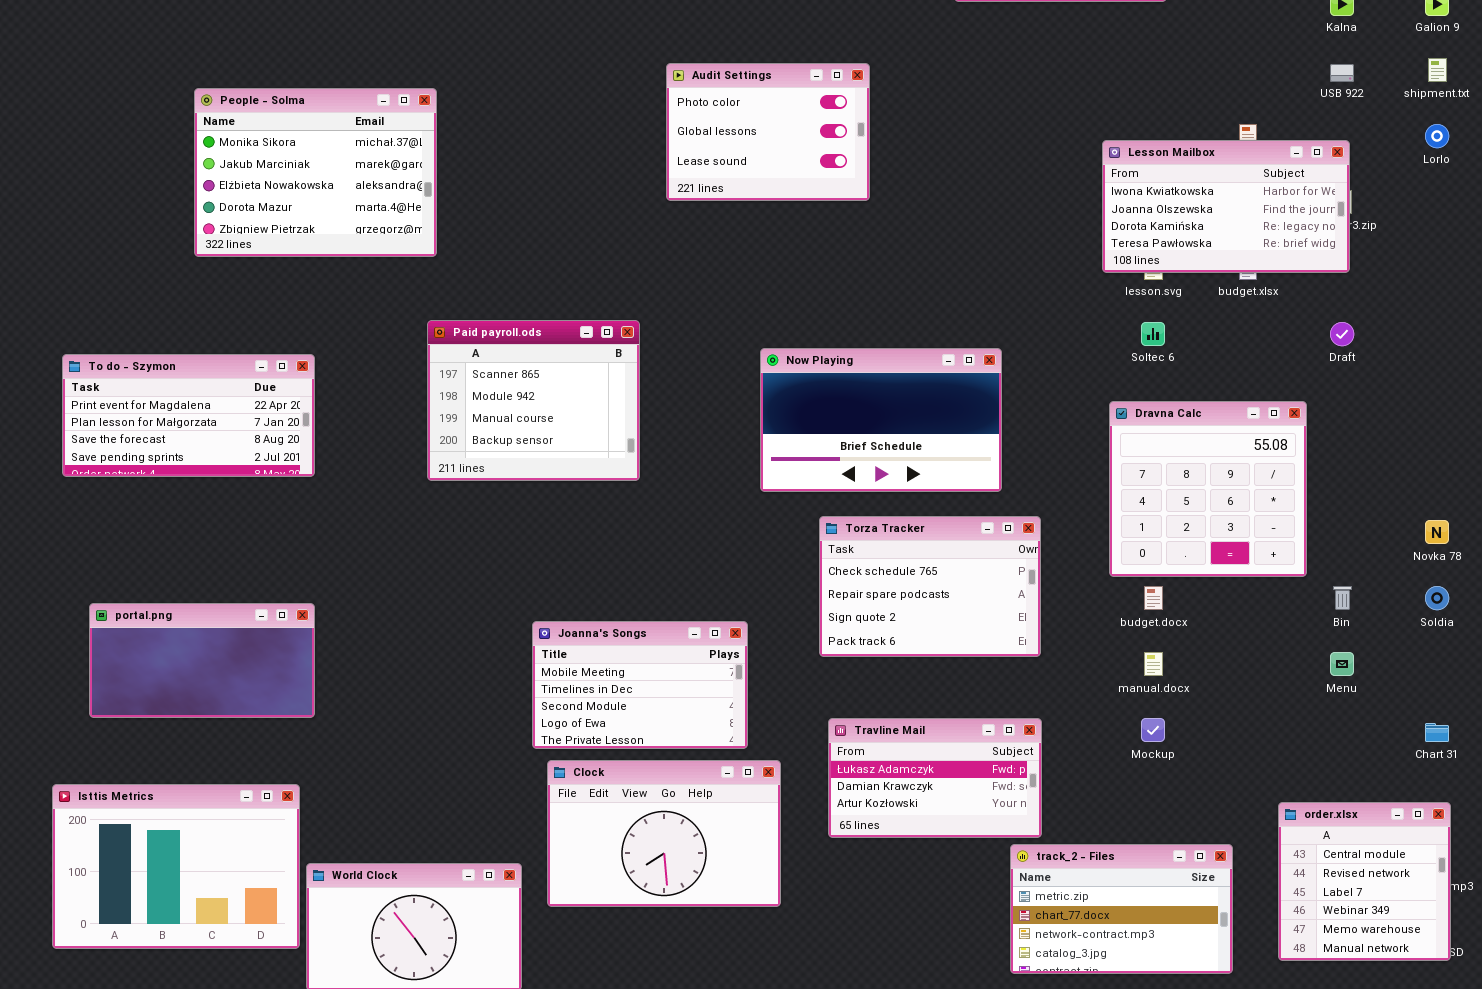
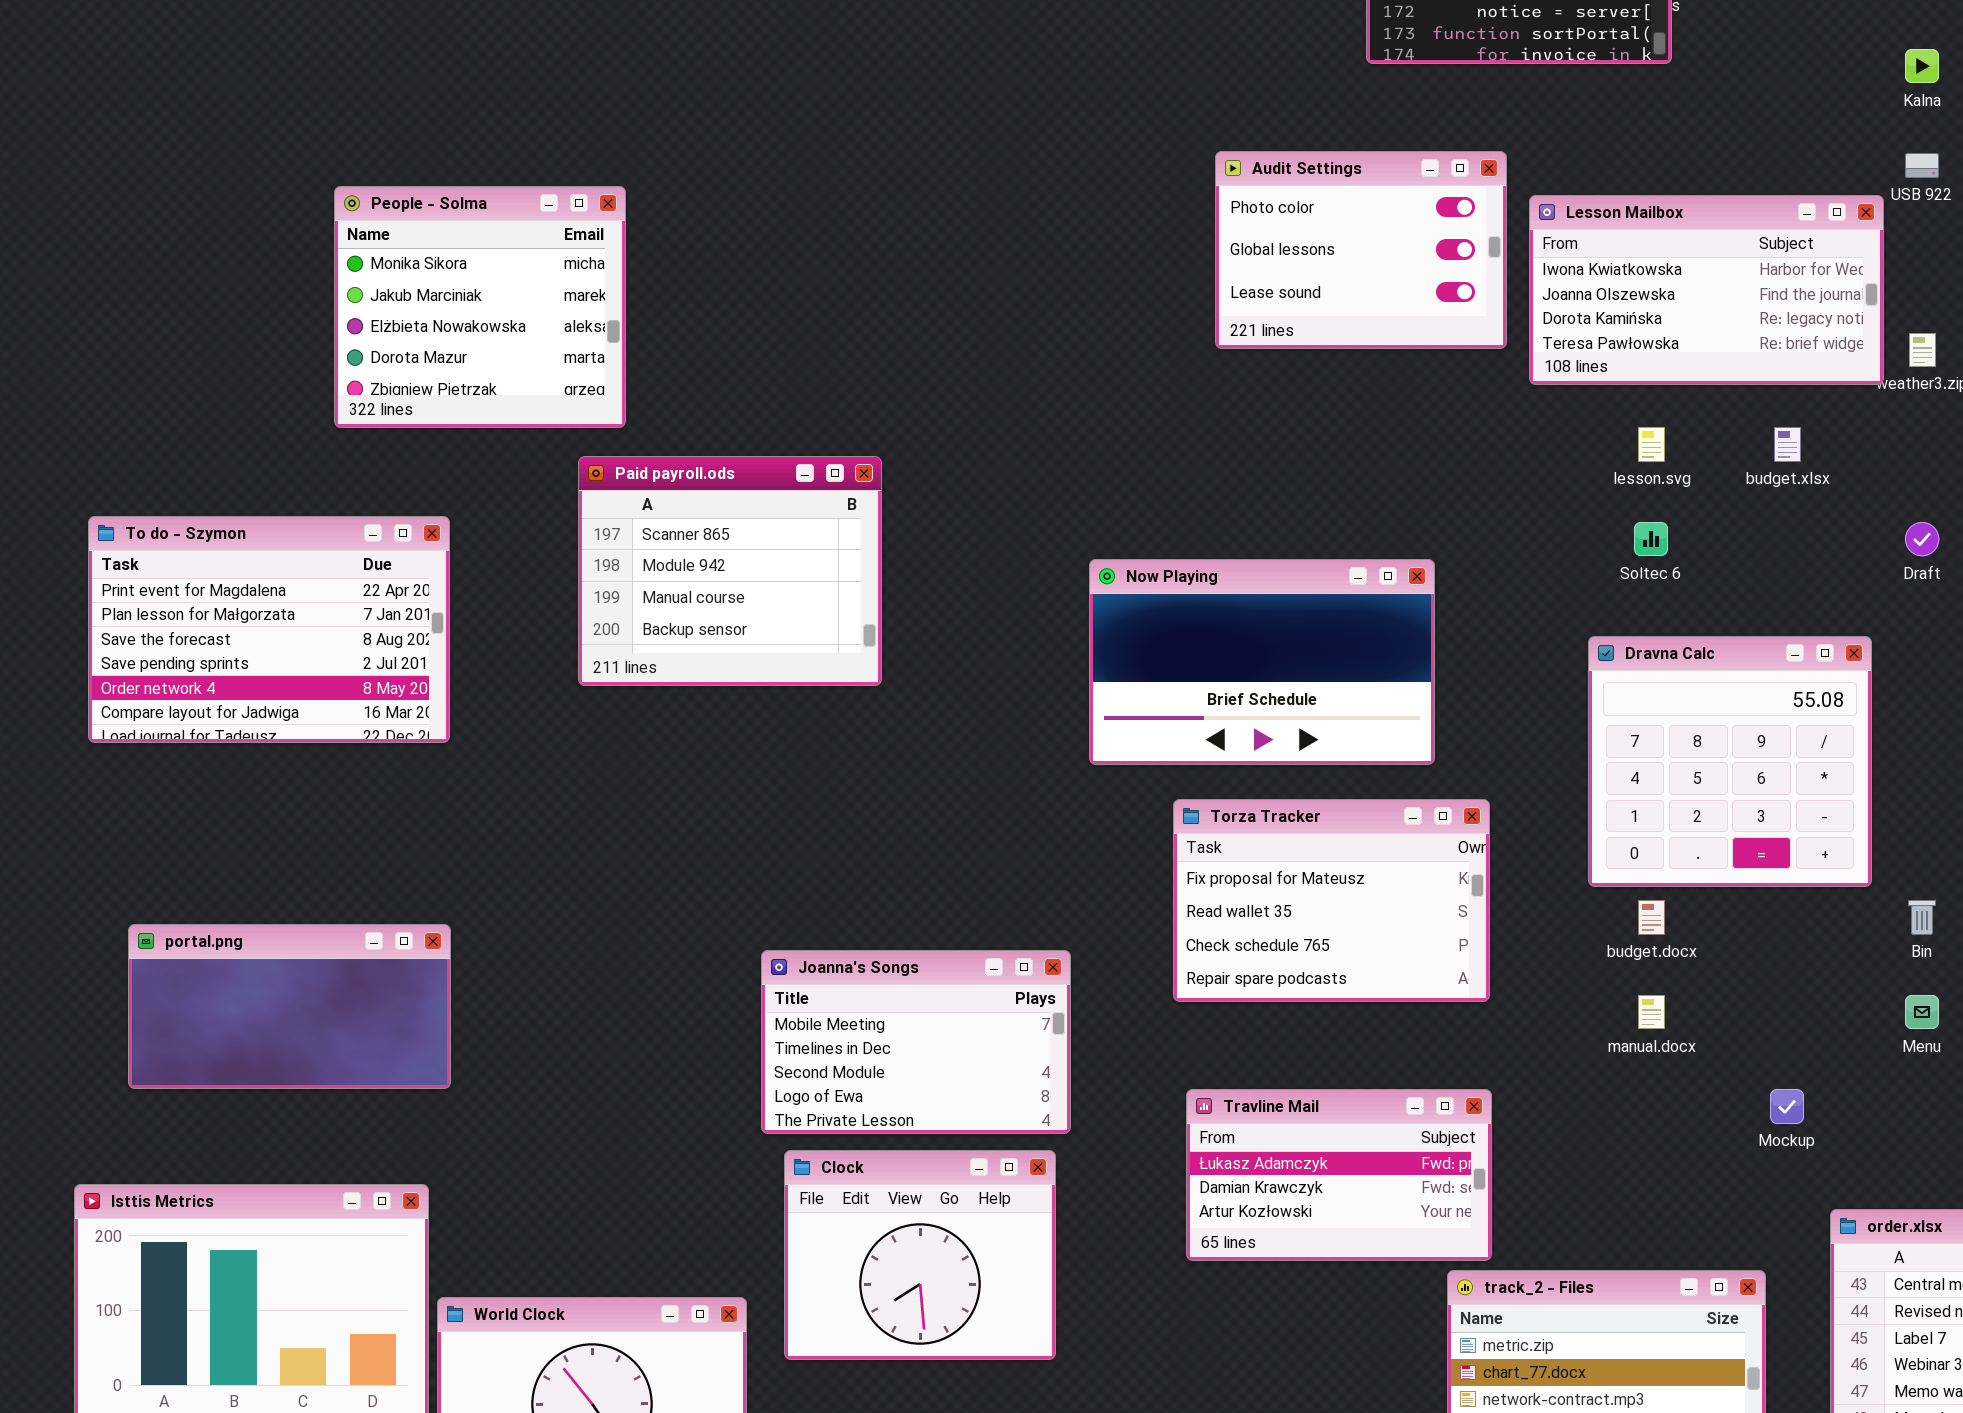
Audit Settings: [666,63,870,201] -> [1215,151,1507,349], moved
People - Solma: [194,88,437,257] -> [334,186,626,428], resized
Lesson Mailbox: [1102,140,1350,273] -> [1529,195,1884,385], moved
Paid payroll.ods: [427,320,640,481] -> [578,456,882,686], moved
To do - Szymon: [62,354,315,477] -> [88,516,450,743], resized
Torza Tracker: [819,516,1041,657] -> [1173,799,1490,1002], scrolled up 2 rows
Mockup: [1141,718,1165,742] -> [1770,1089,1804,1124], moved
Clock: [547,760,781,907] -> [784,1150,1056,1360], resized

